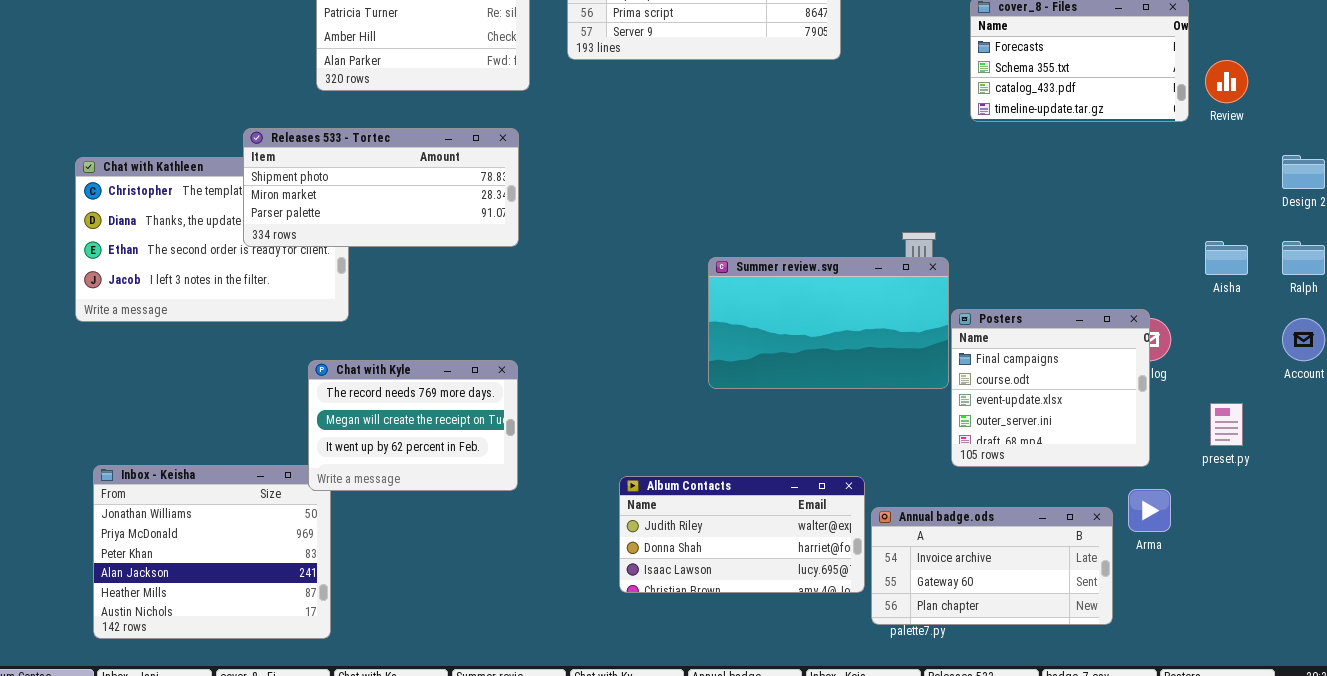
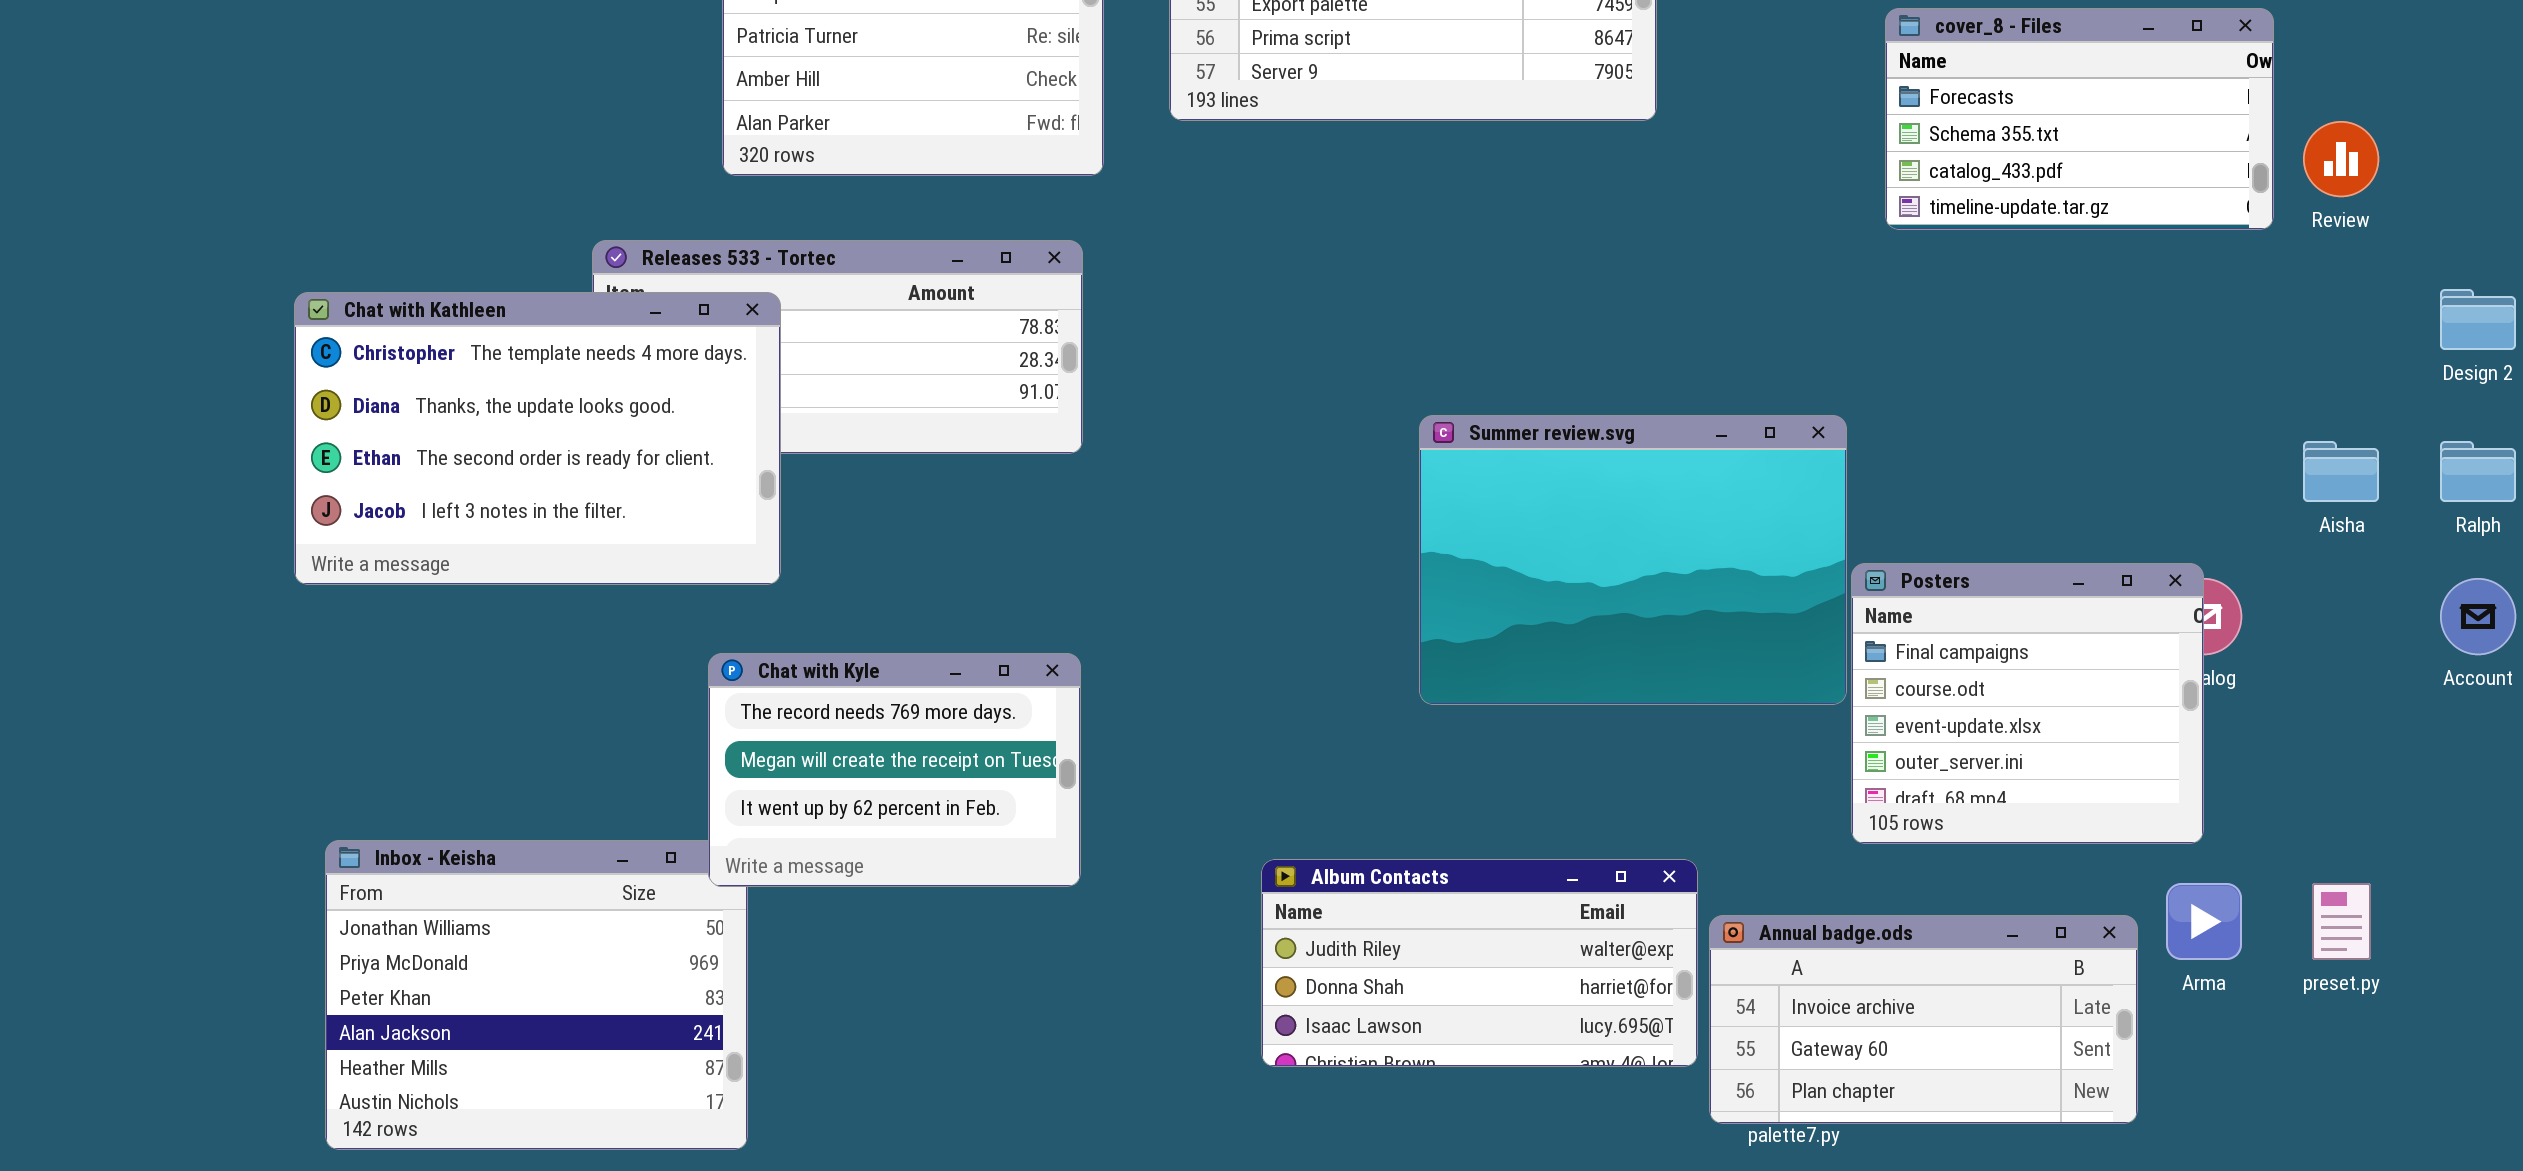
Chat with Kathleen: [75,157,349,322] -> [294,292,781,585], raised
Summer review.svg: [708,257,949,389] -> [1419,415,1847,705], resized
preset.py: [1210,403,1243,446] -> [2312,883,2371,960], moved

